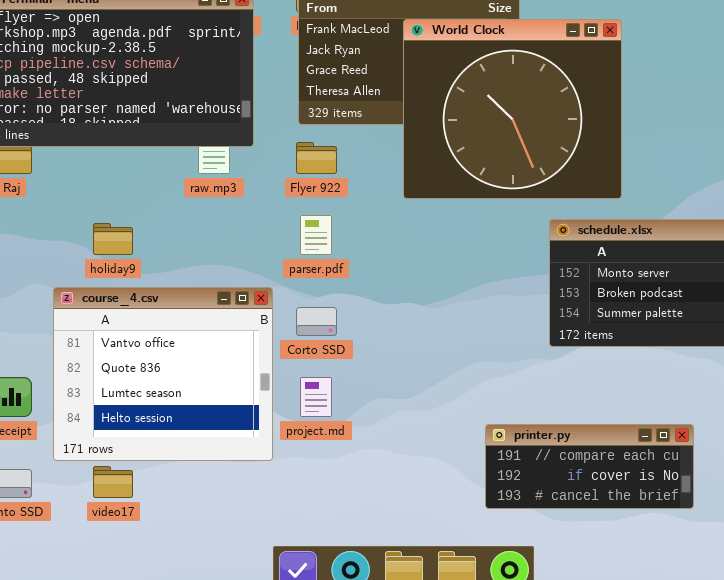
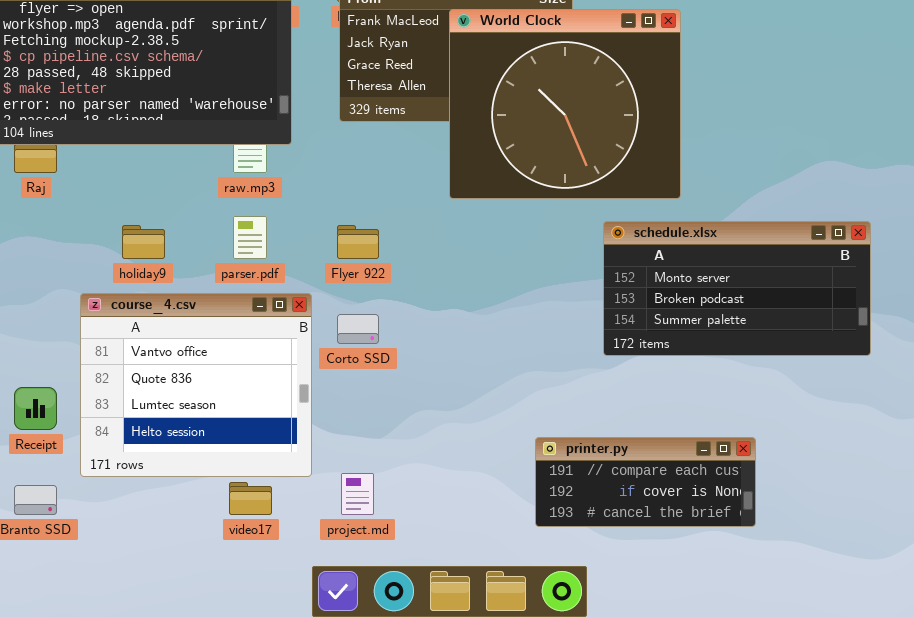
Flyer 922: [296,142,337,174] -> [337,225,379,259], moved
parser.pdf: [300,215,332,255] -> [233,216,267,259], moved
project.md: [300,377,332,417] -> [341,473,374,515], moved
video17: [93,466,133,498] -> [229,482,272,515], moved

